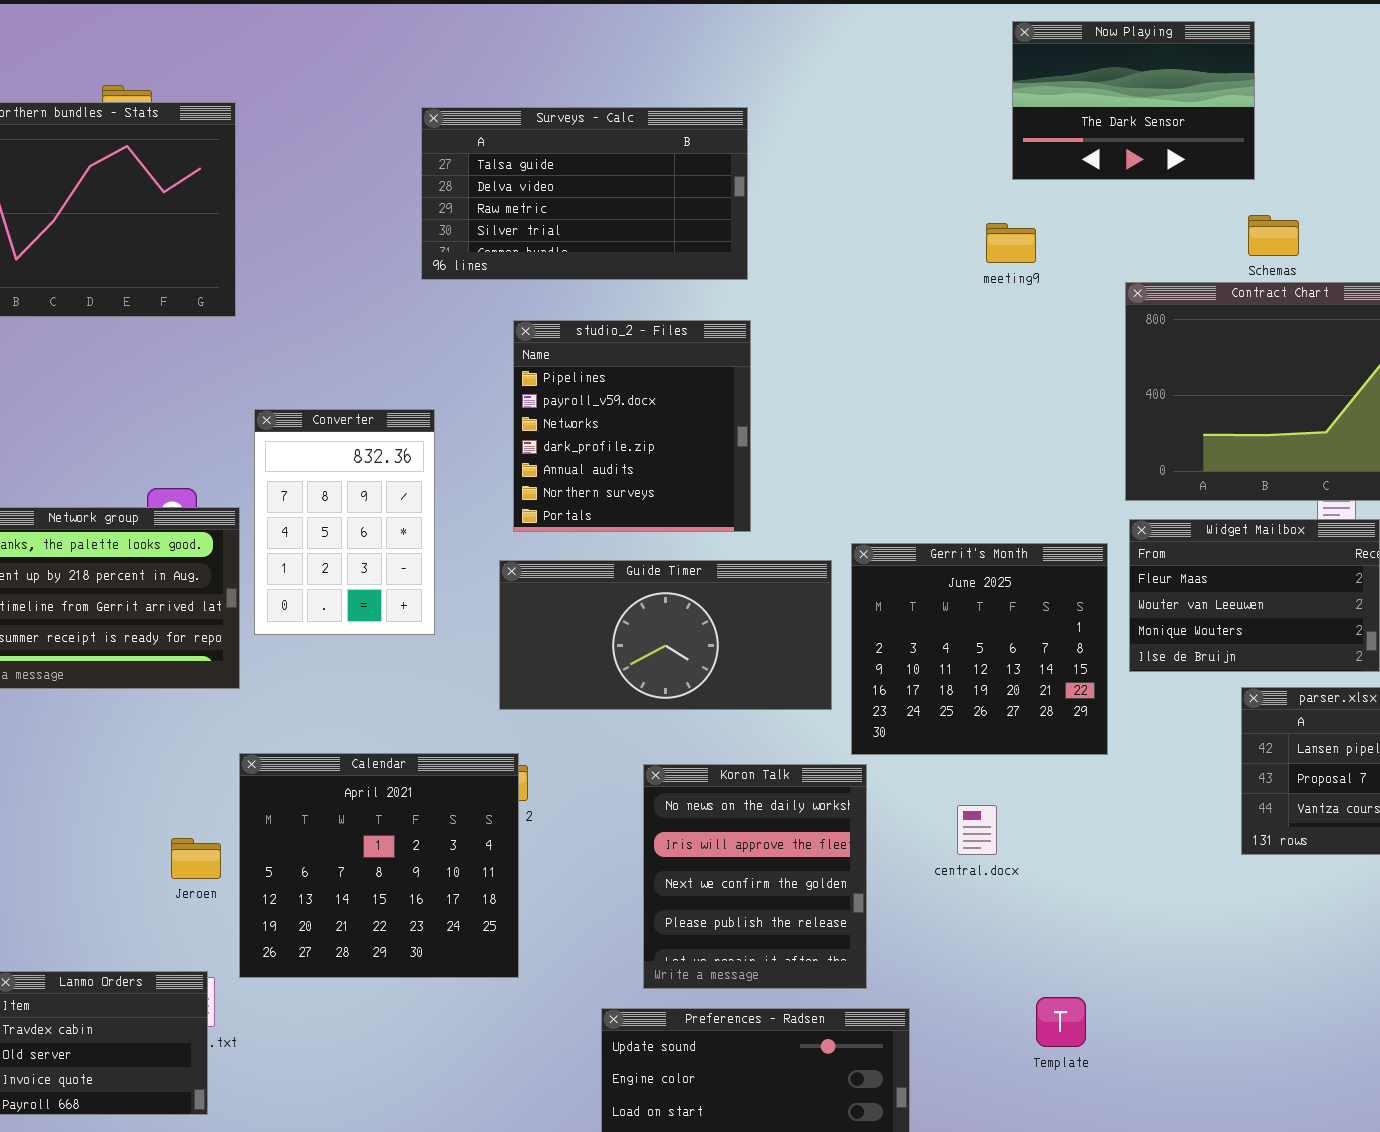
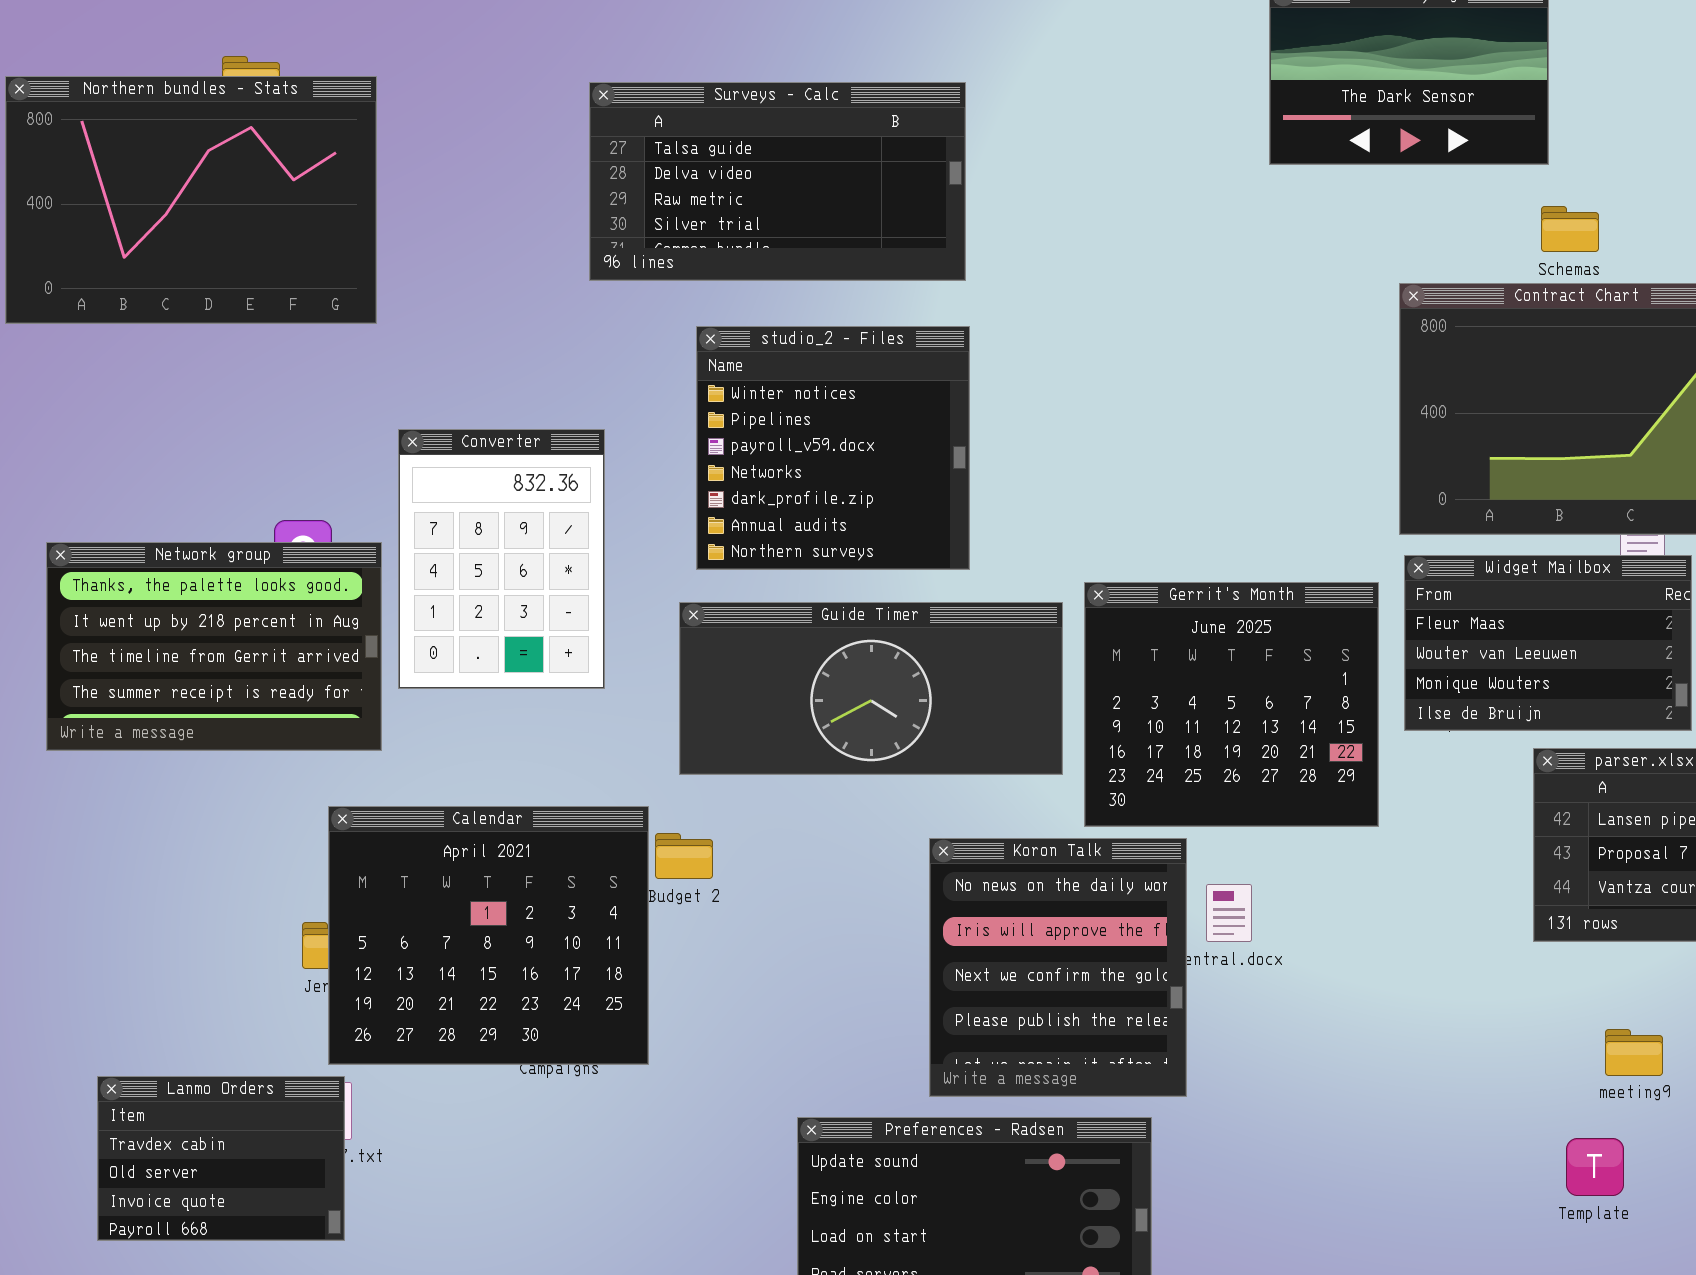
meeting9: [986,223,1036,263] -> [1605,1029,1663,1076], moved
studio_2 - Files: [513,320,751,532] -> [696,326,970,570], scrolled up 1 row
Calendar: [239,753,519,978] -> [328,806,649,1065], moved
Koron Talk: [643,764,867,989] -> [929,838,1187,1097], moved
Template: [1036,997,1086,1047] -> [1566,1138,1624,1196], moved

